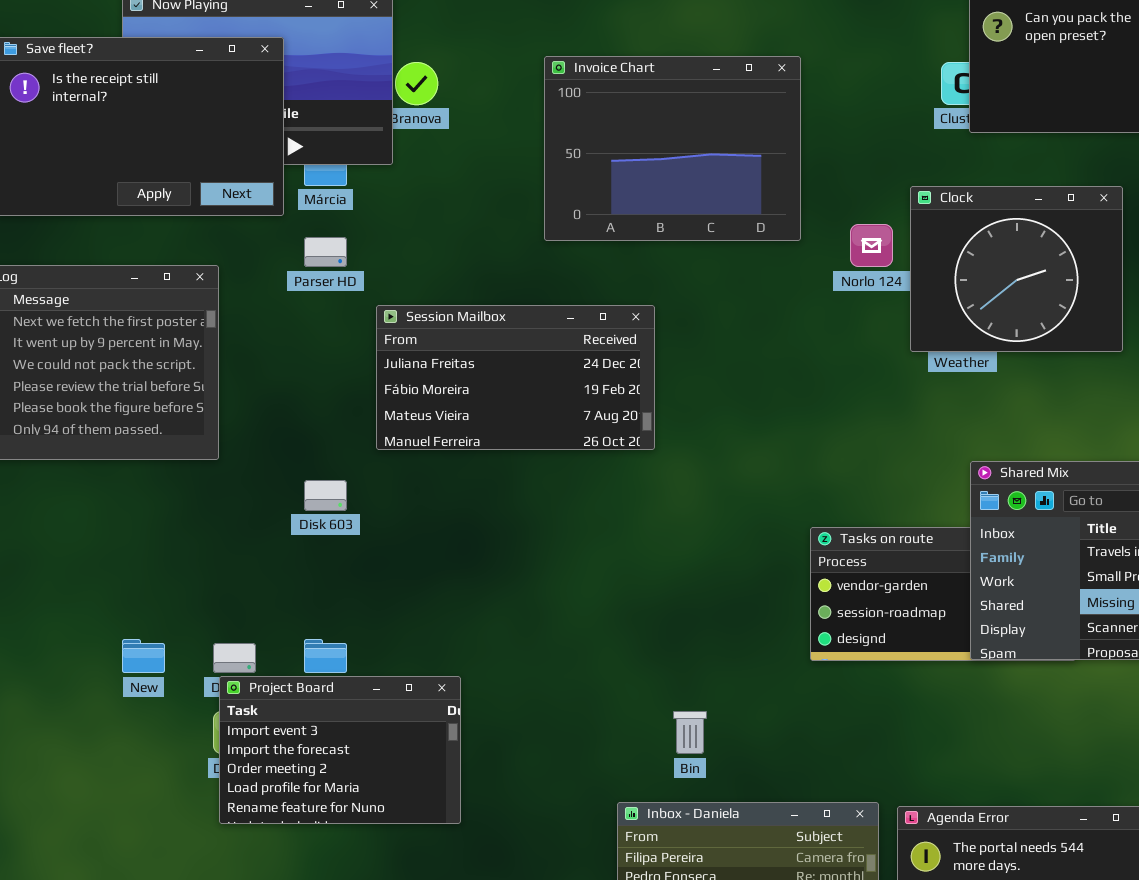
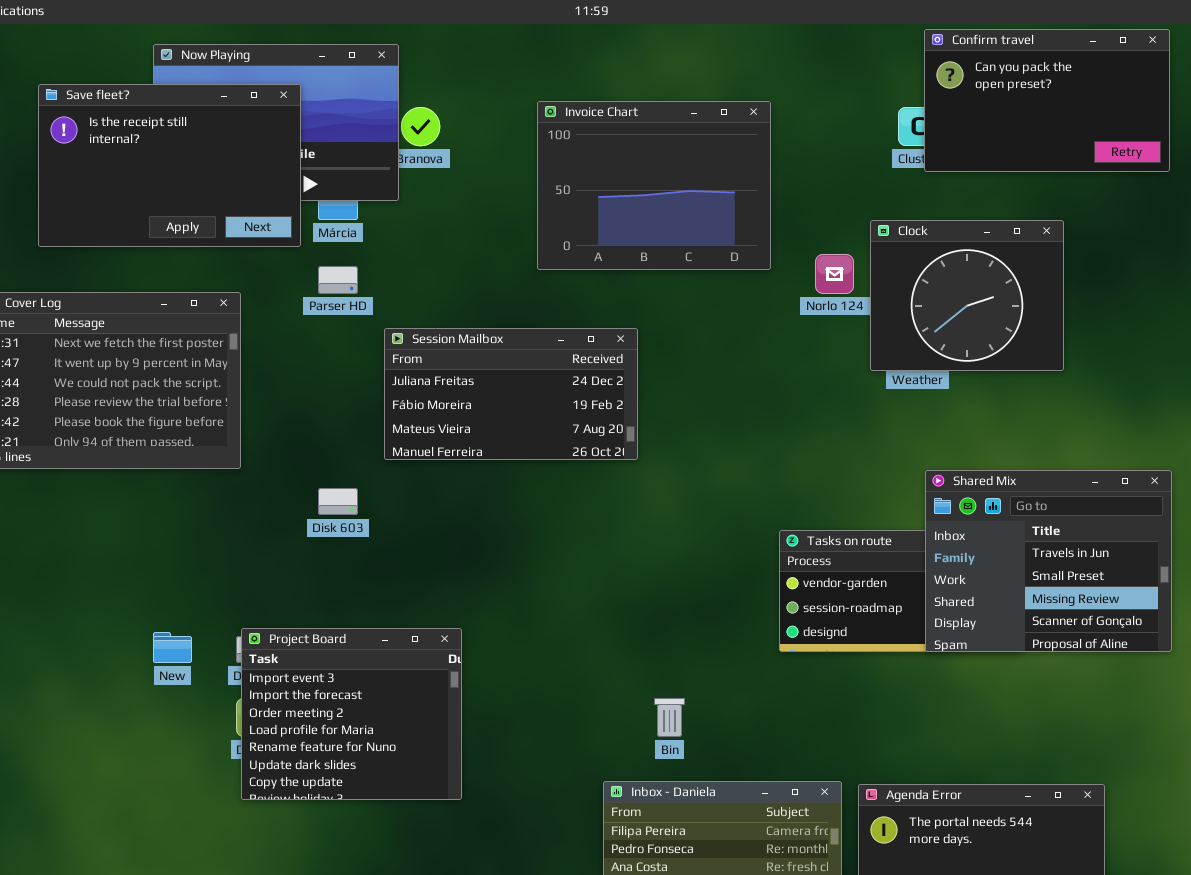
Project Board: [219,676,461,824] -> [241,628,462,800], resized

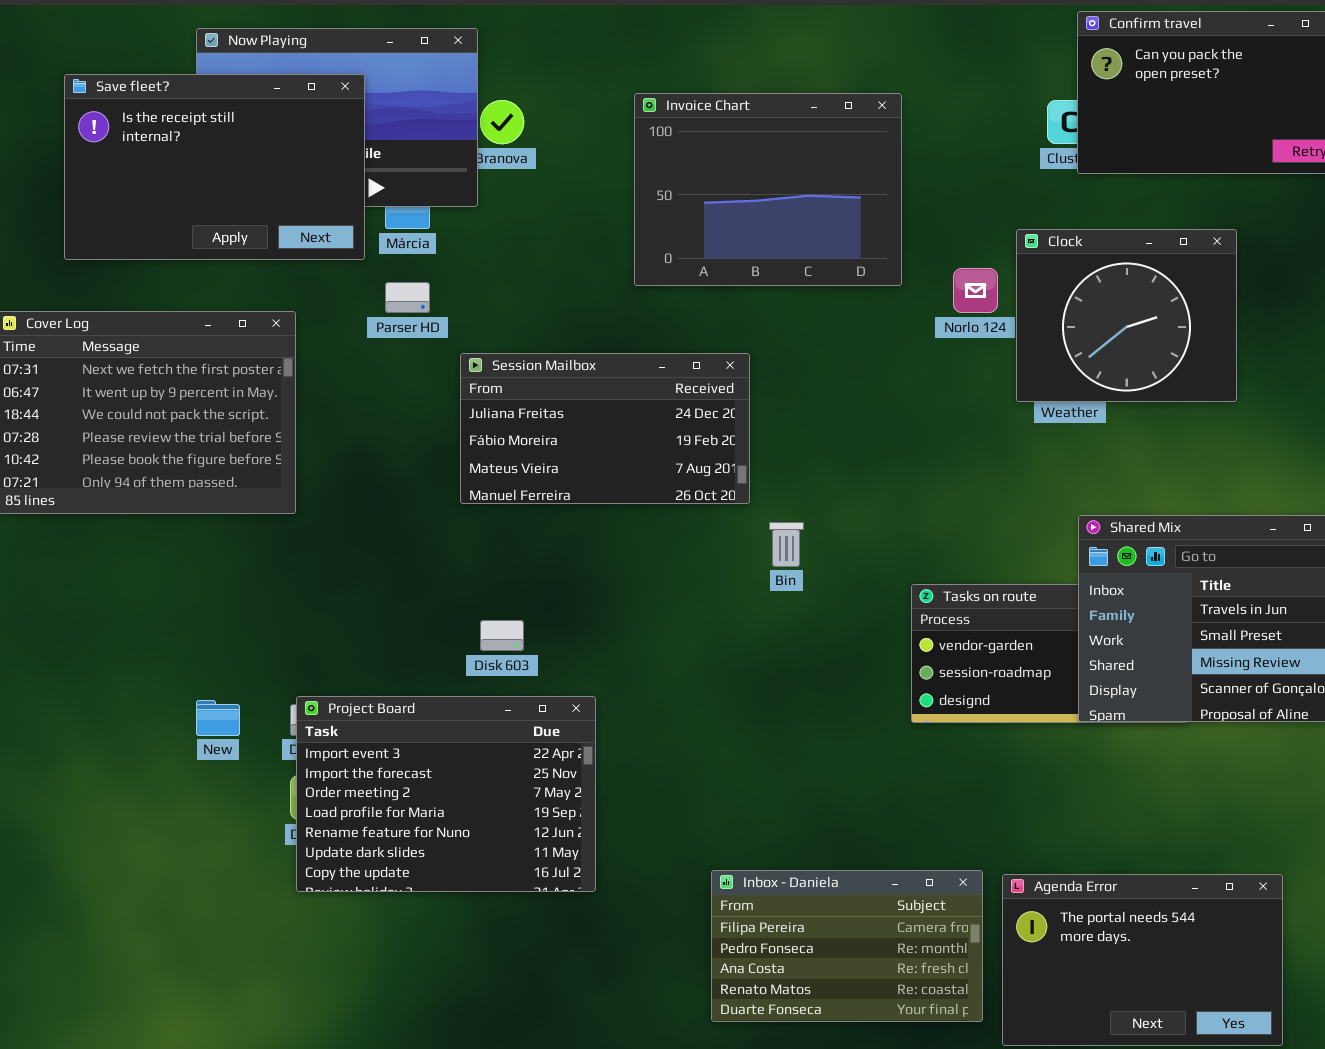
Disk 603: [318,488,358,515] -> [480,620,524,651], moved
Project Board: [241,628,462,800] -> [296,696,596,892], resized
Bin: [654,698,685,737] -> [769,522,804,567], moved

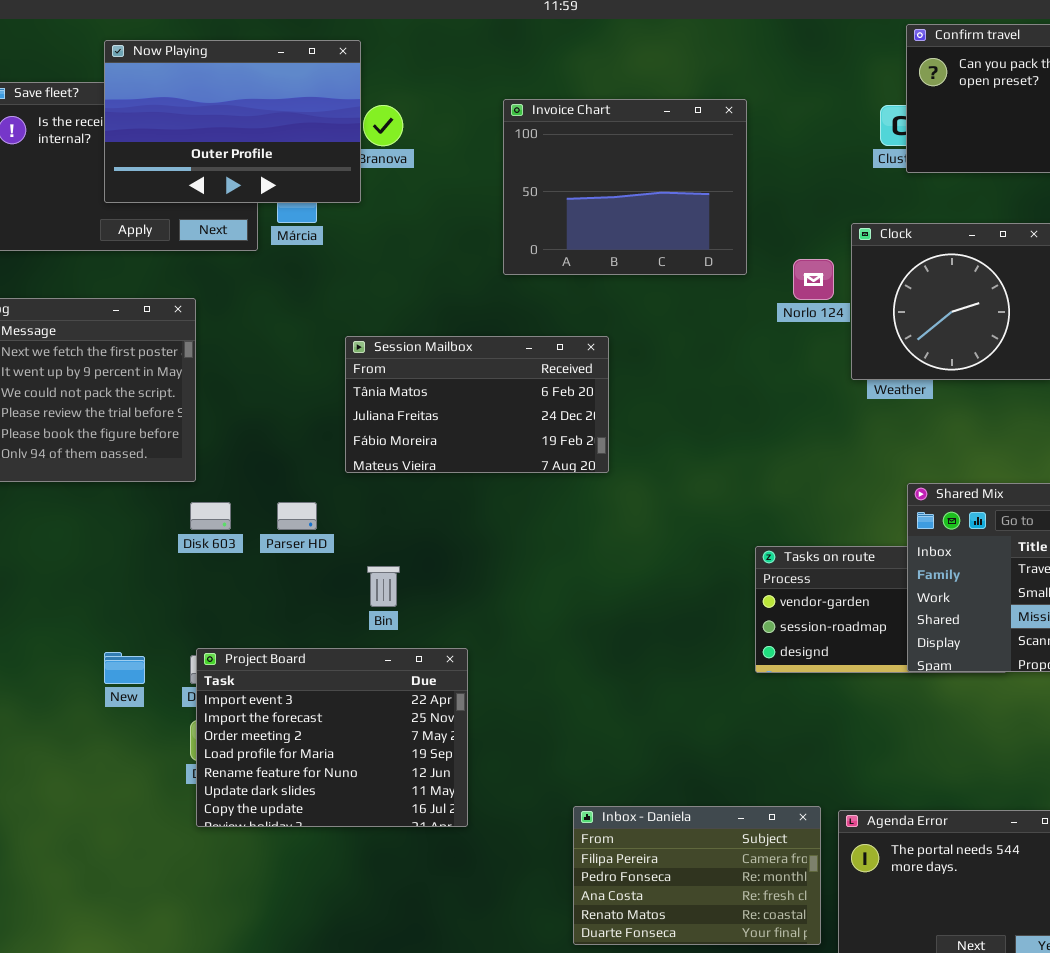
Now Playing: [196,28,478,207] -> [104,40,361,203], raised
Parser HD: [385,282,430,313] -> [277,502,317,530], moved
Session Mailbox: [460,353,750,504] -> [345,336,609,473], scrolled up 1 row
Bin: [769,522,804,567] -> [367,566,400,607], moved
Disk 603: [480,620,524,651] -> [190,502,231,530], moved

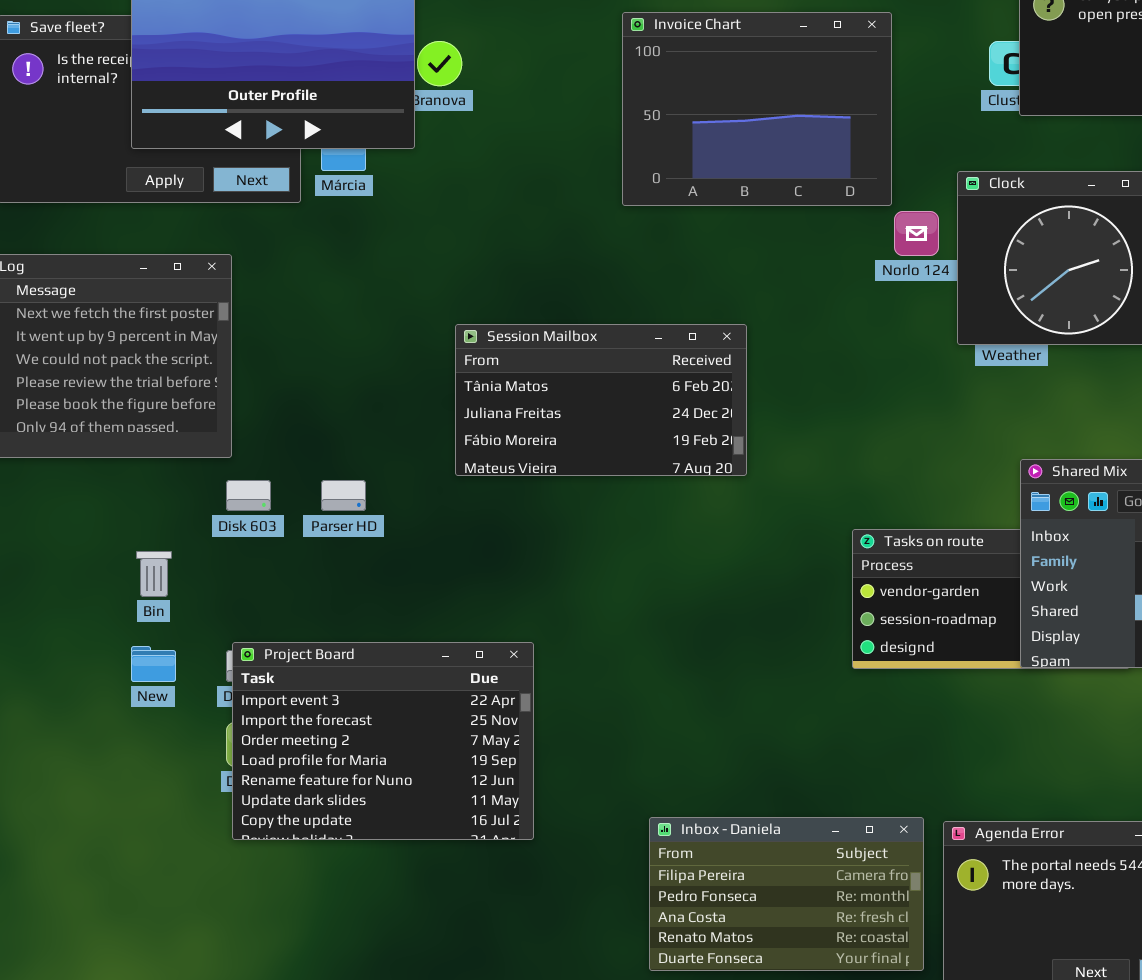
Invoice Chart: [503,99,747,275] -> [622,12,892,206], moved
Session Mailbox: [345,336,609,473] -> [455,324,747,476], moved
Bin: [367,566,400,607] -> [136,551,172,597], moved

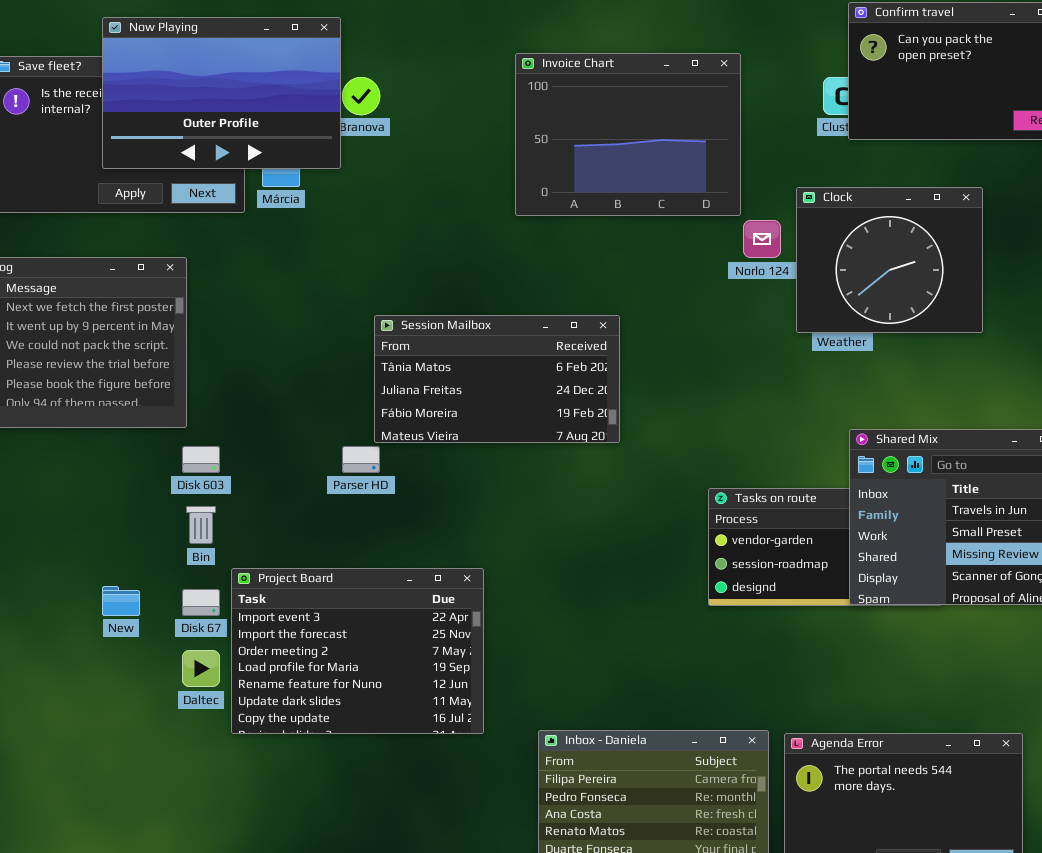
Parser HD: [321,480,366,511] -> [342,446,380,473], moved
Bin: [136,551,172,597] -> [186,506,216,544], moved
Project Board: [232,642,534,840] -> [231,568,484,734], moved

